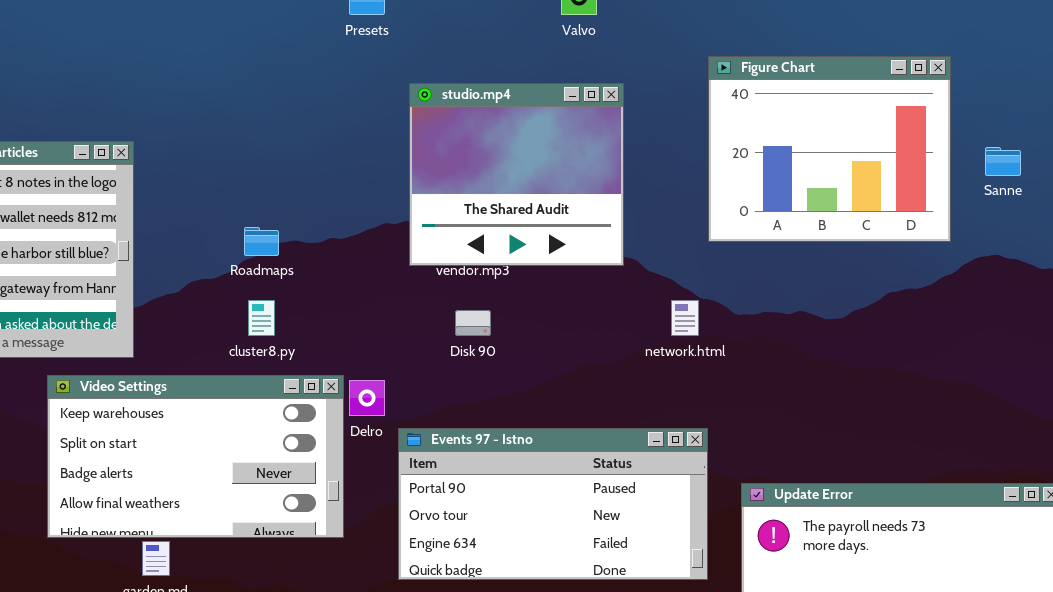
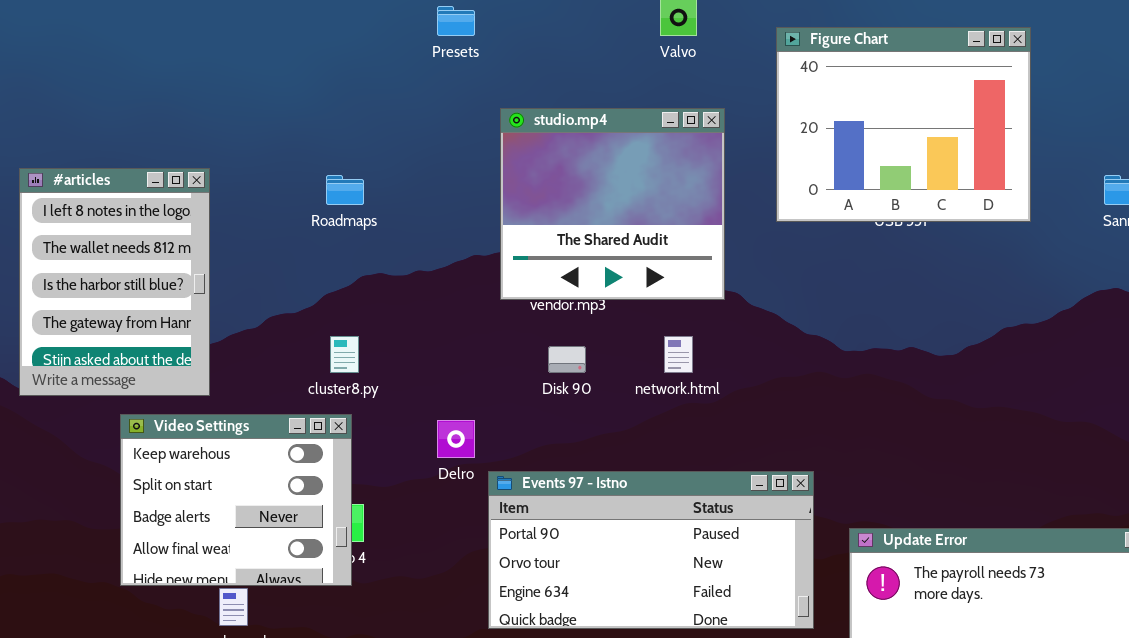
Figure Chart: [708,56,951,242] -> [776,27,1031,222], moved
Roadmaps: [244,227,279,256] -> [326,175,364,205], moved
network.html: [671,300,699,336] -> [664,336,693,373], moved
Video Settings: [47,375,344,538] -> [120,414,352,586], resized

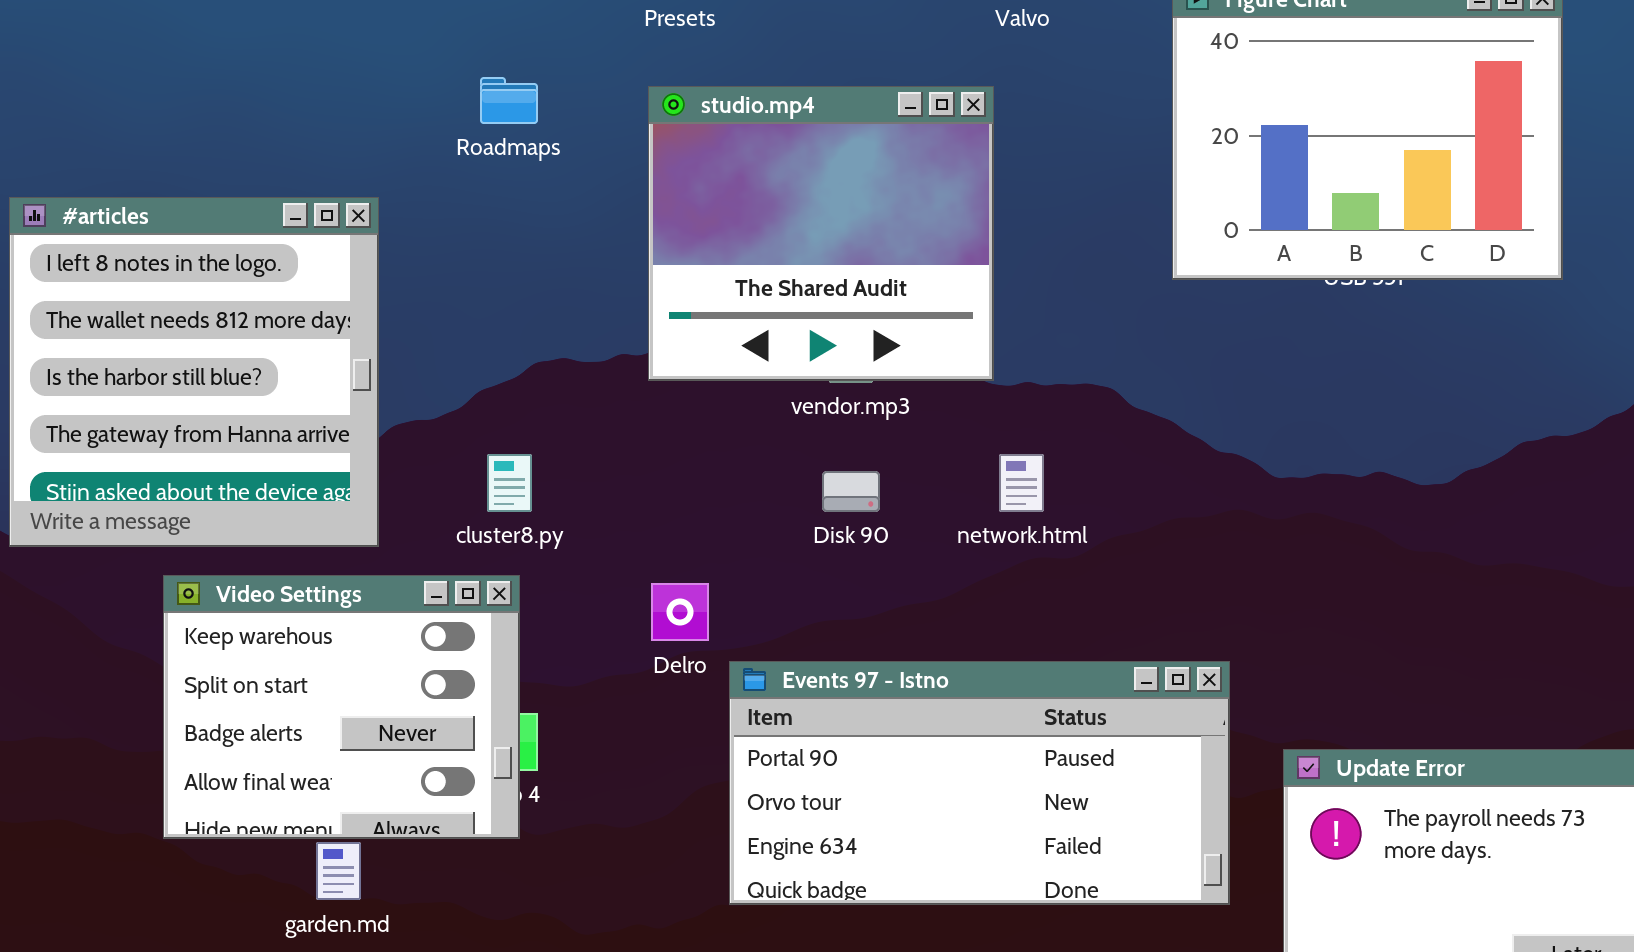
studio.mp4: [500,108,725,300] -> [648,86,994,381], moved
#articles: [19,168,210,396] -> [9,197,379,547], resized
Roadmaps: [326,175,364,205] -> [480,77,538,124], moved

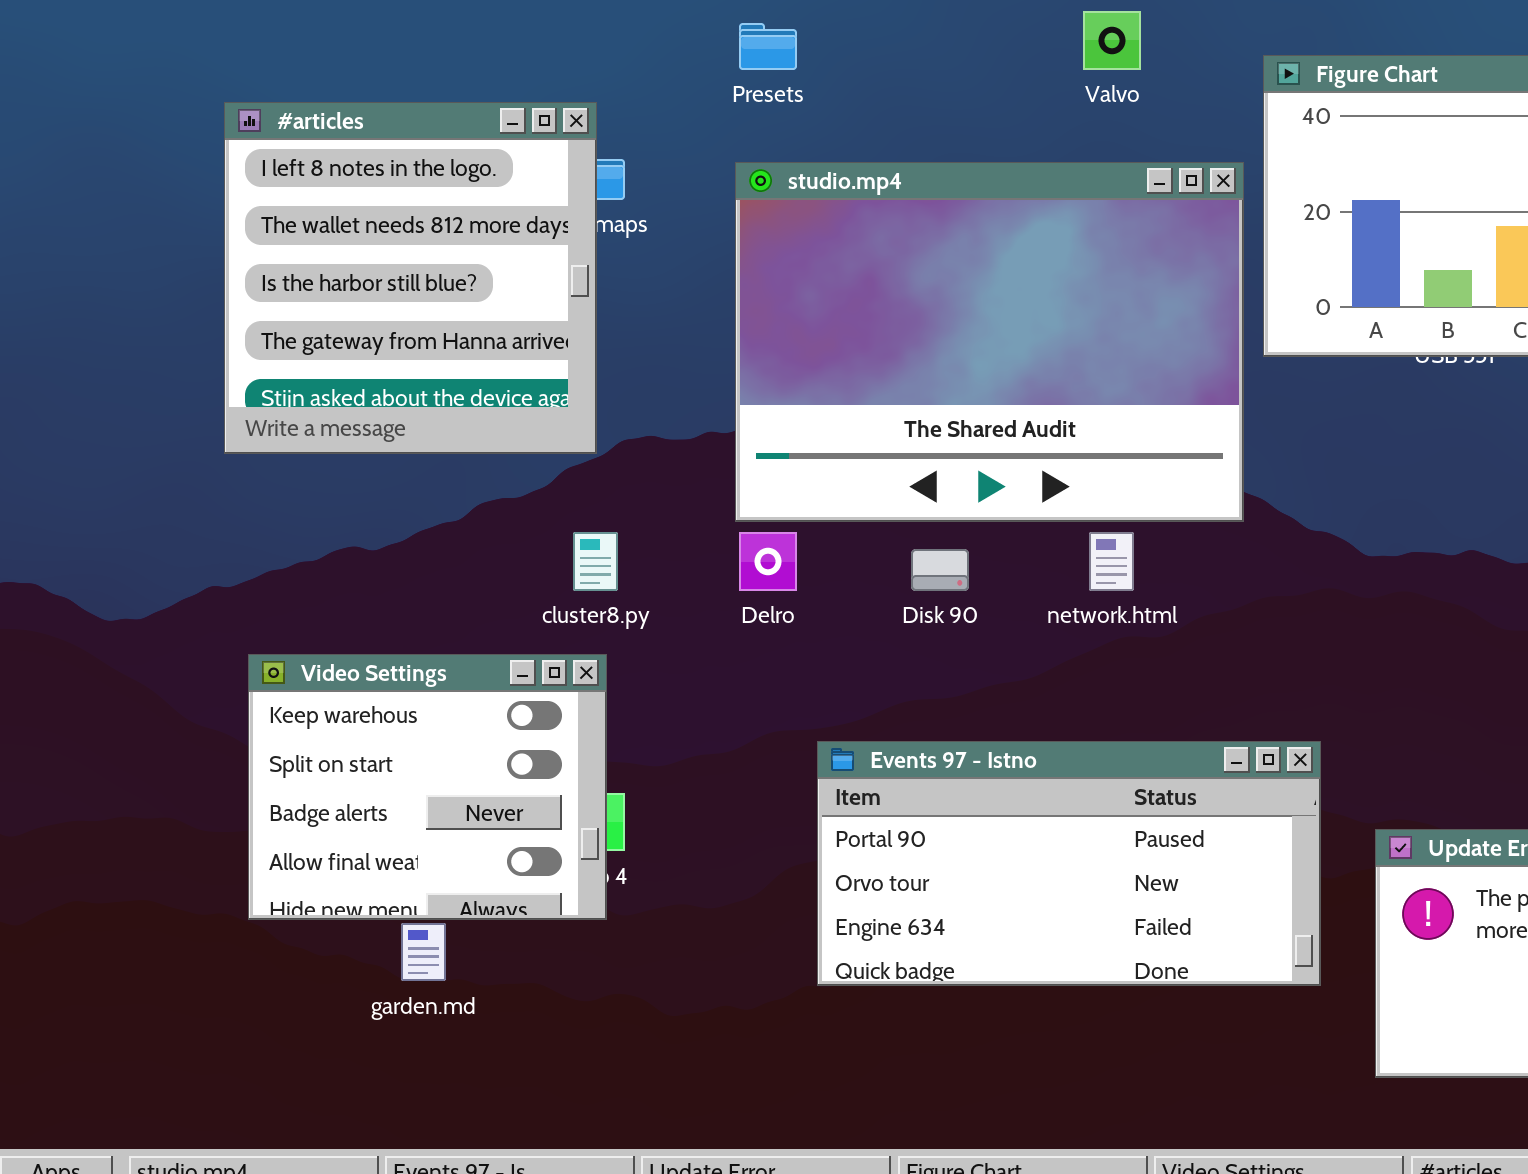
studio.mp4: [648,86,994,381] -> [735,162,1244,522], resized
#articles: [9,197,379,547] -> [224,102,597,454], moved
Delro: [651,583,709,641] -> [739,532,797,591], moved

